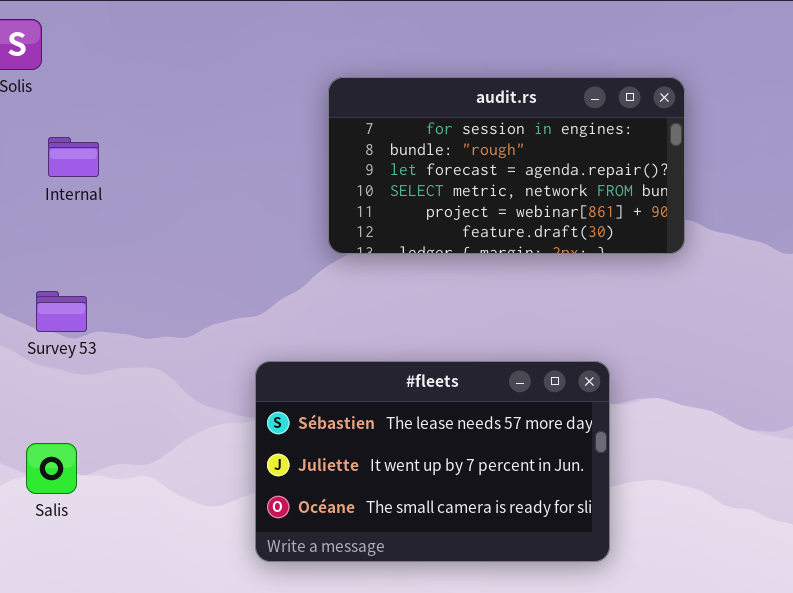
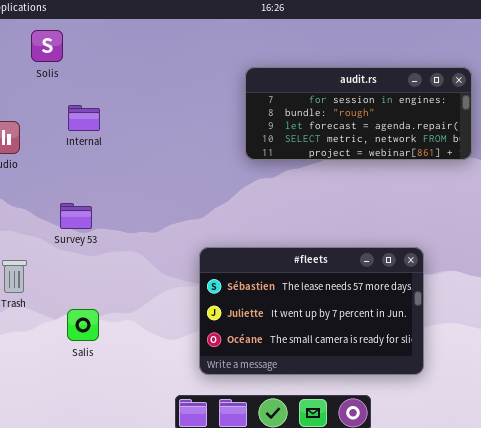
audit.rs: [328,77,685,254] -> [245,67,472,160], resized
Salis: [26,443,77,494] -> [67,309,99,341], moved

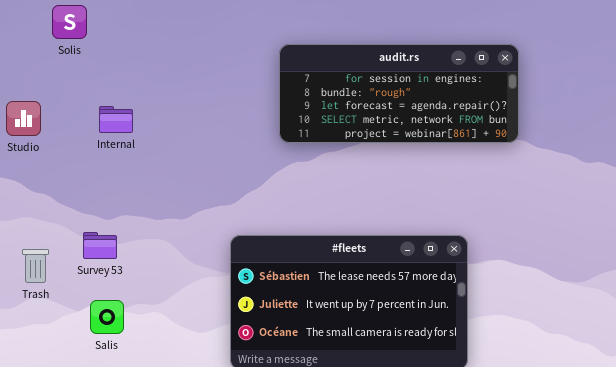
Internal: [68,105,100,131] -> [99,106,133,133], moved
Survey 53: [60,203,92,229] -> [83,232,117,259], moved

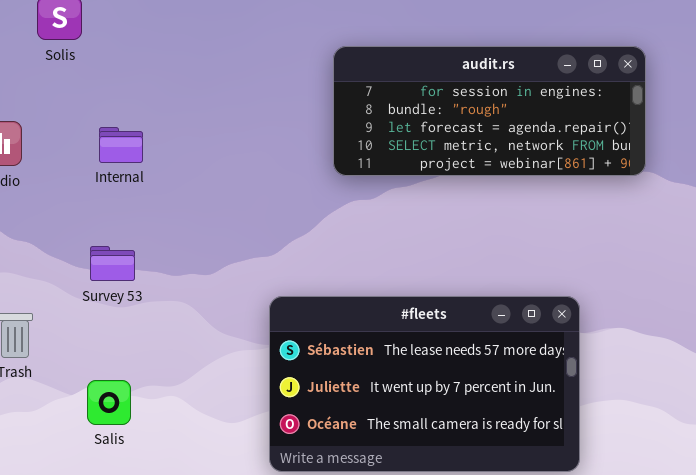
Survey 53: [83,232,117,259] -> [90,246,135,281], moved

